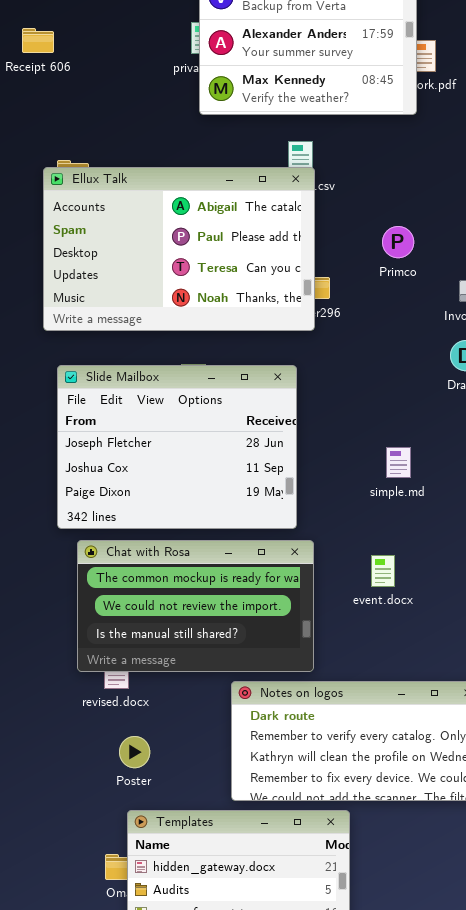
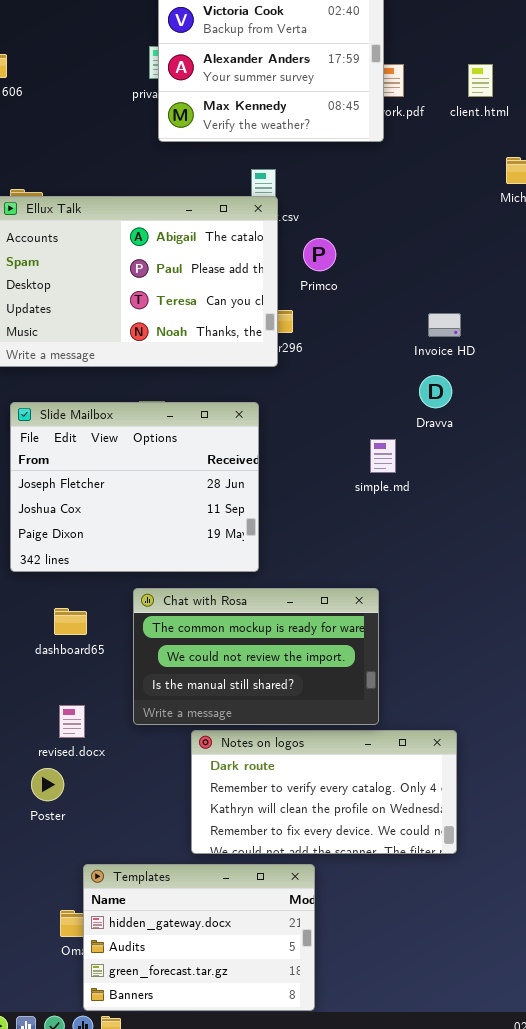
Primco: [382,226,414,258] -> [303,238,336,271], moved
simple.md: [386,447,411,478] -> [370,439,396,473], moved
Chat with Rosa: [77,540,314,672] -> [133,588,379,725], moved
Poster: [119,736,150,768] -> [31,768,64,801], moved

